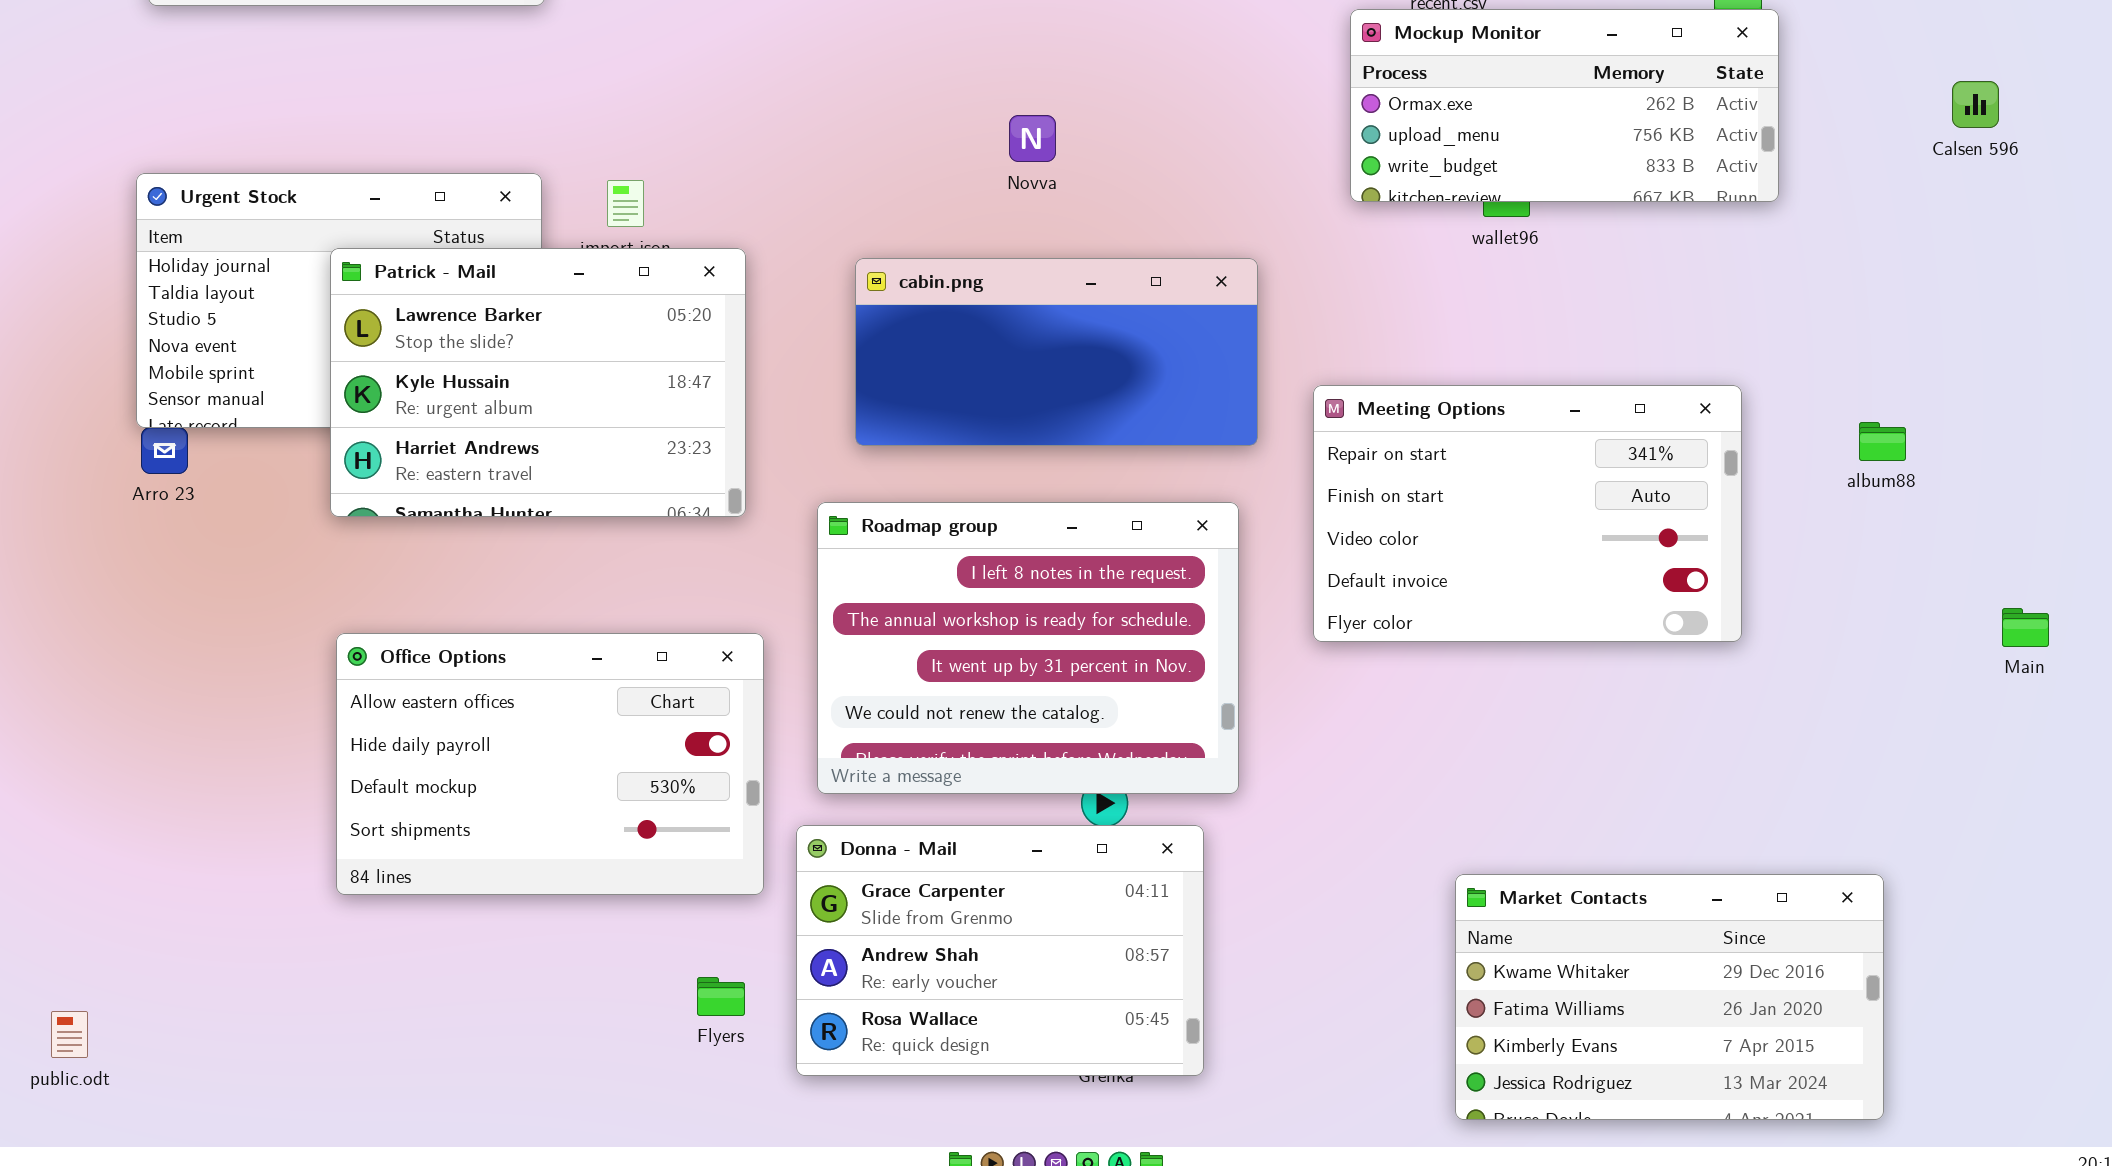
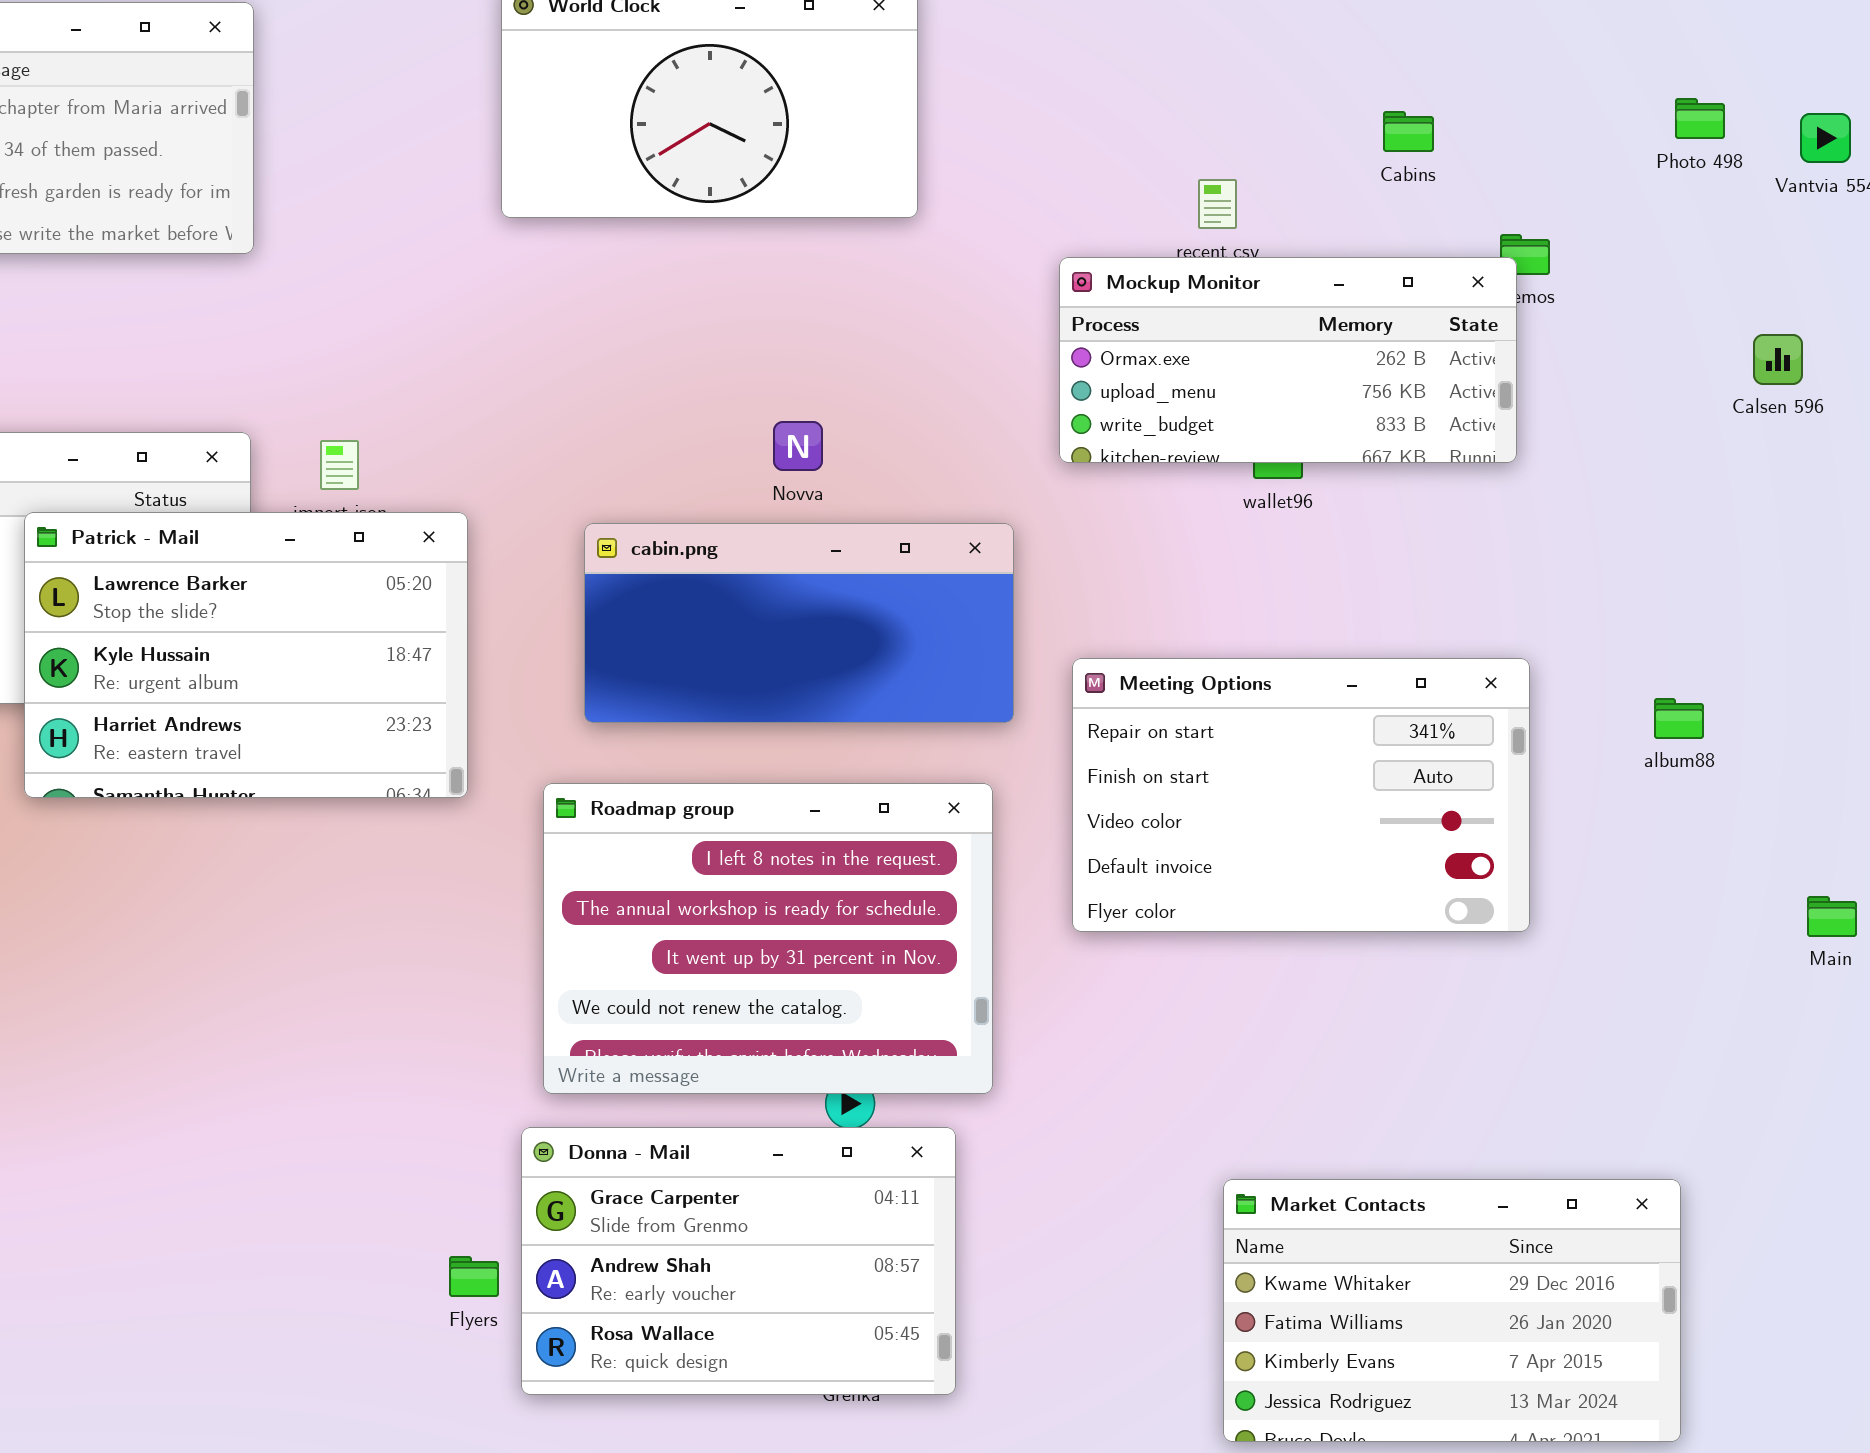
Mockup Monitor: [1350,9,1779,202] -> [1059,257,1517,463], moved
Novva: [1009,115,1056,162] -> [773,421,823,471], moved
Office Options: [336,633,764,895] -> none, closed
Flyers: [697,977,745,1016] -> [449,1256,499,1297], moved

